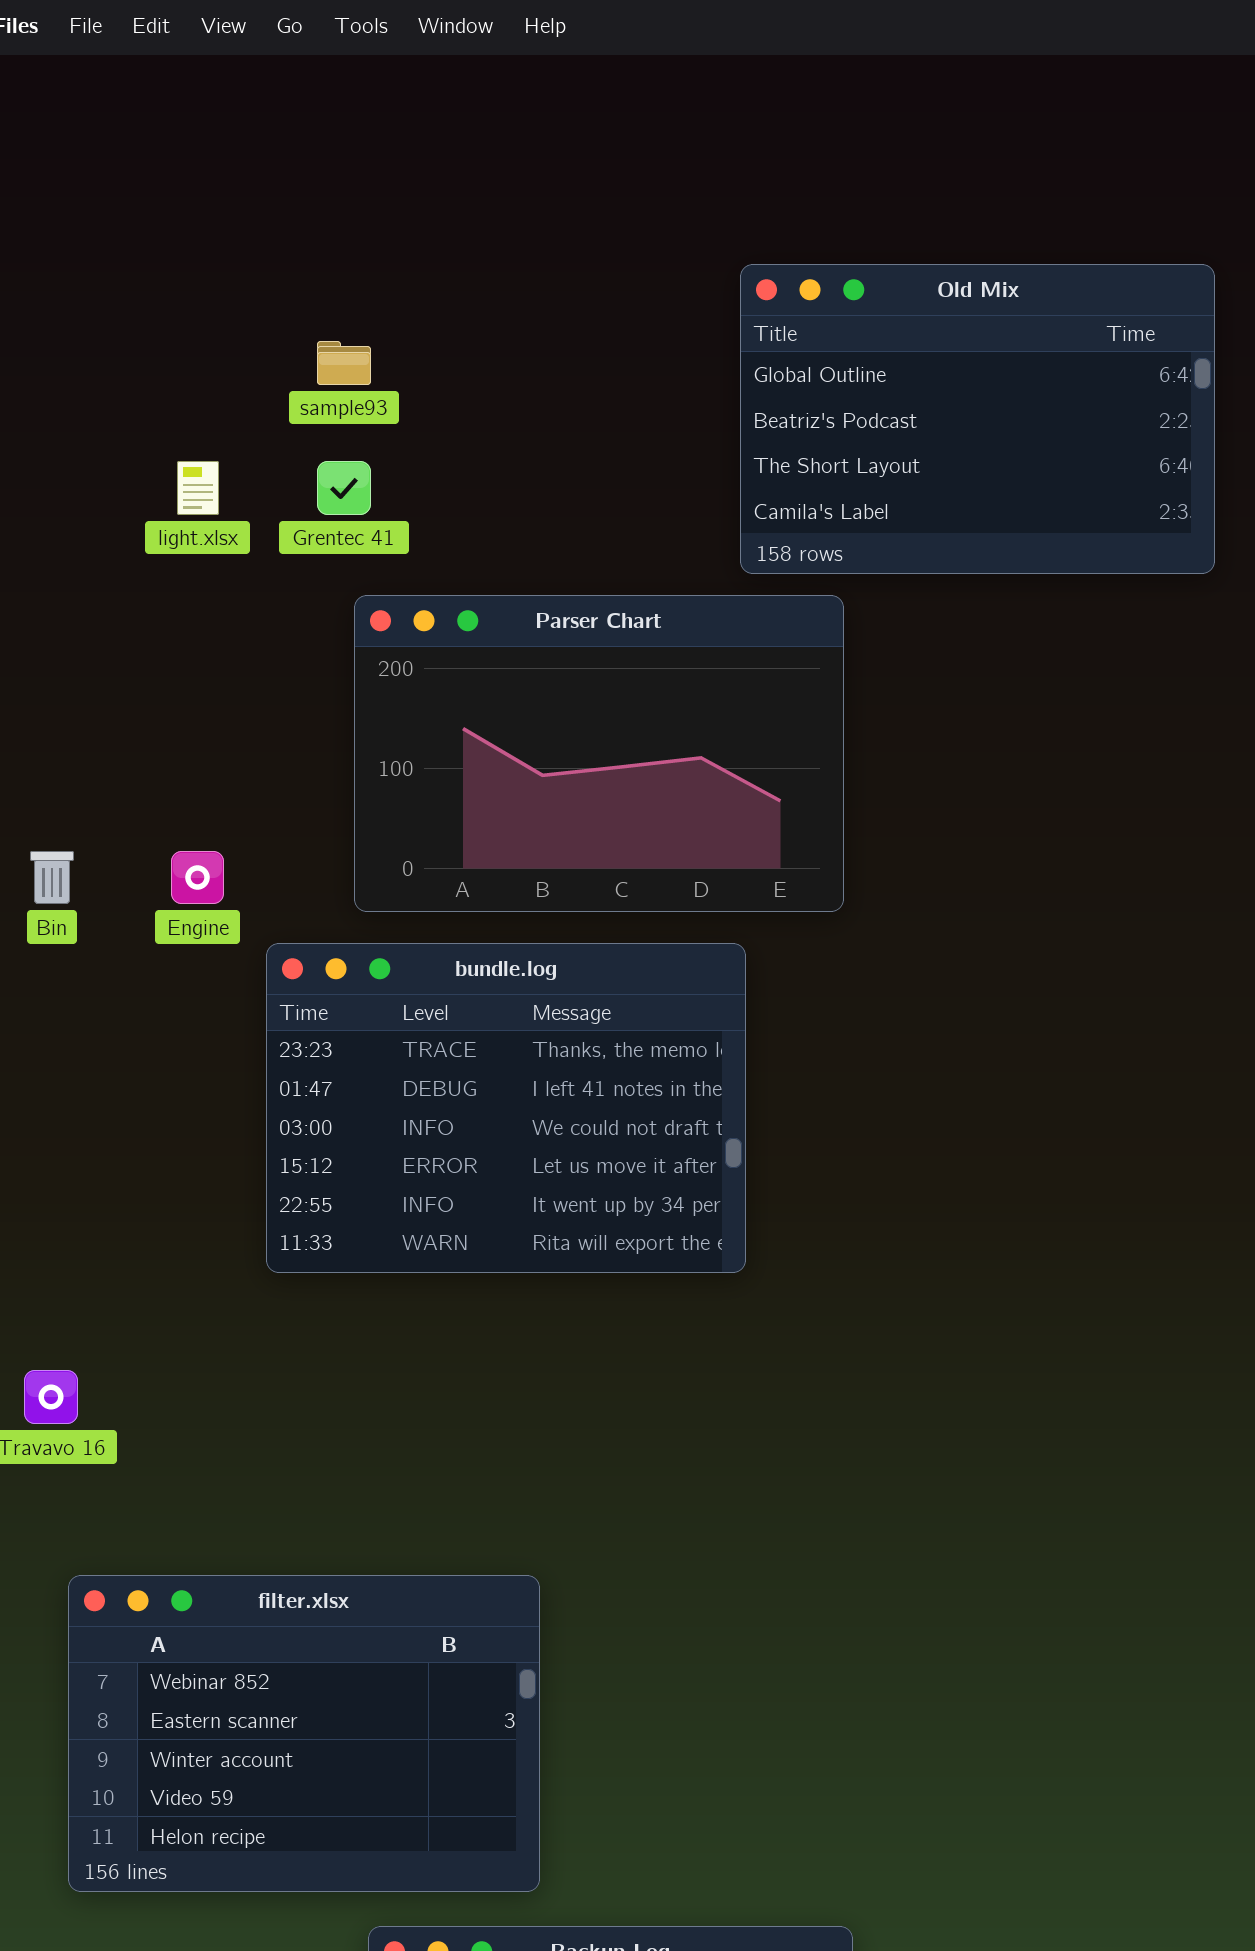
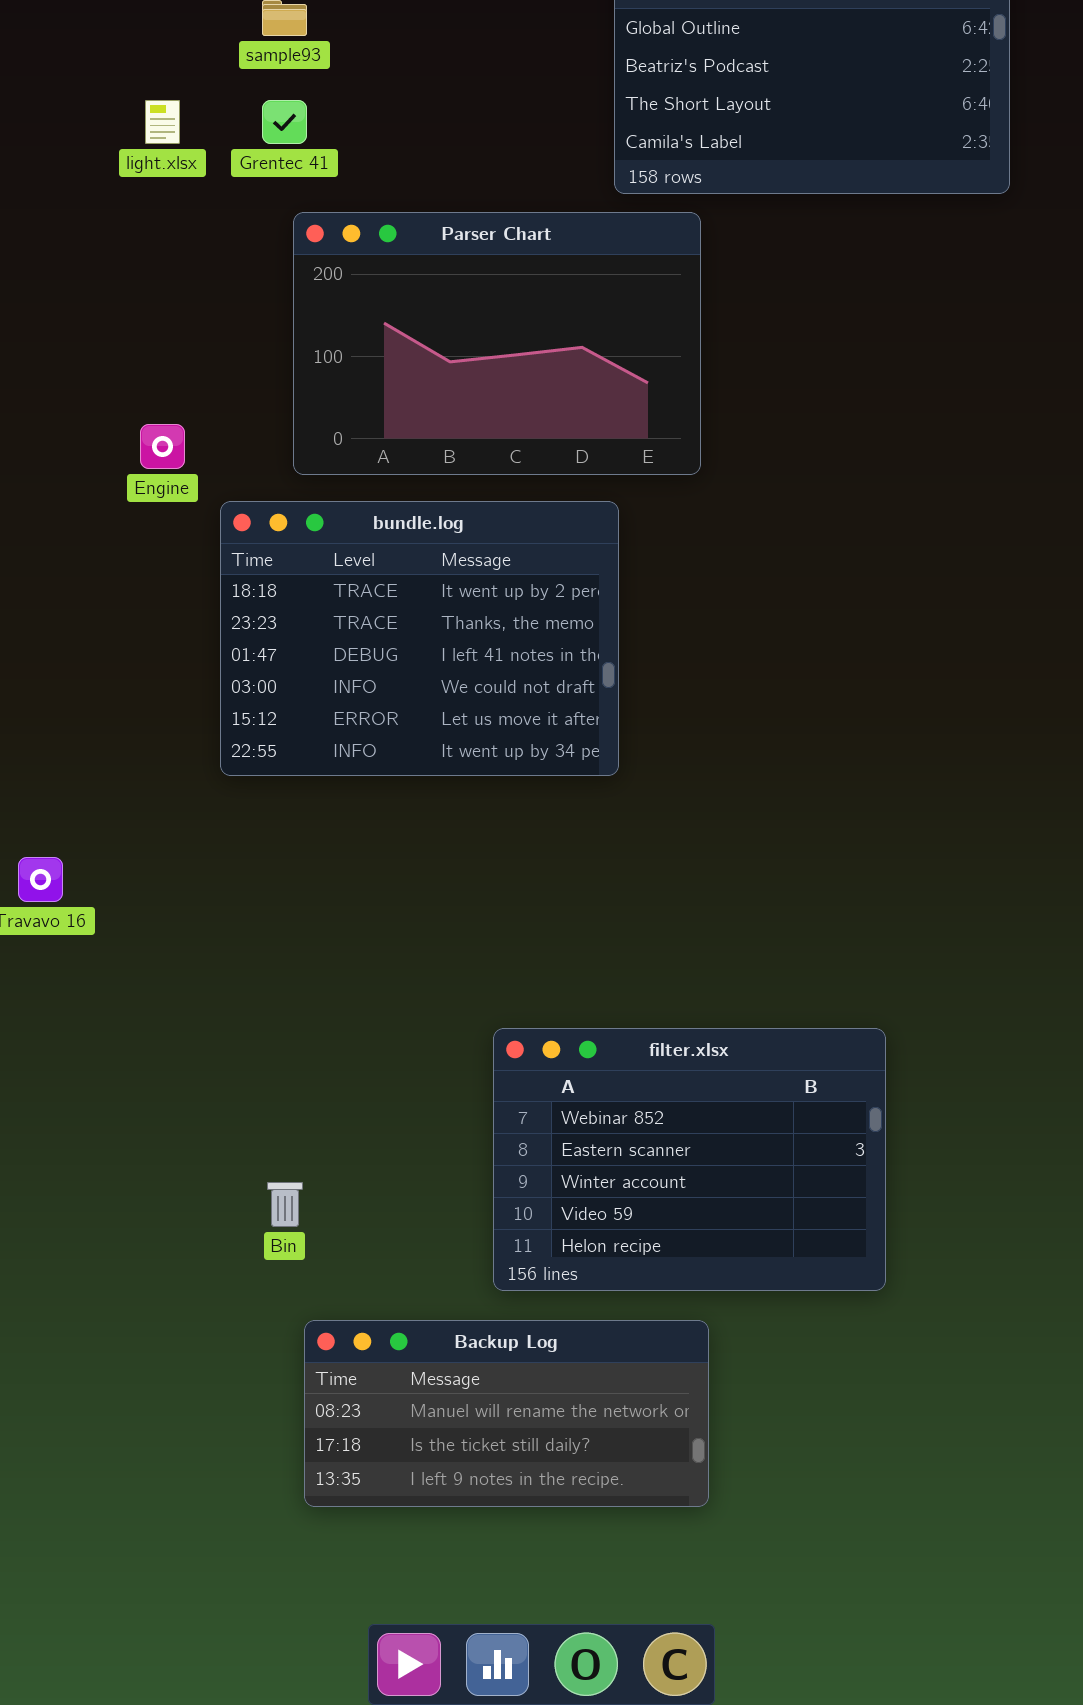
Bin: [30,851,74,904] -> [267,1182,303,1227], moved
bundle.log: [266,943,746,1273] -> [220,501,619,776], scrolled up 1 row
filter.xlsx: [68,1575,540,1892] -> [493,1028,886,1291], moved

